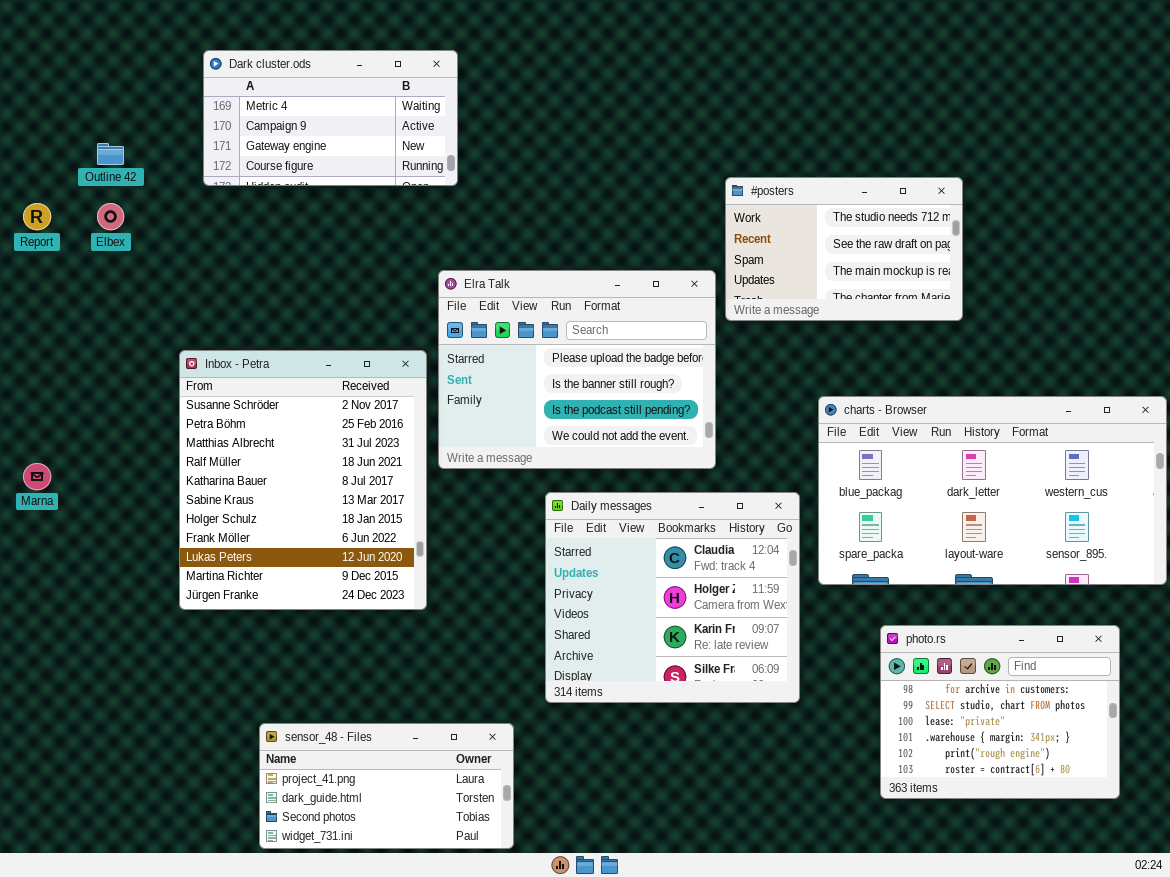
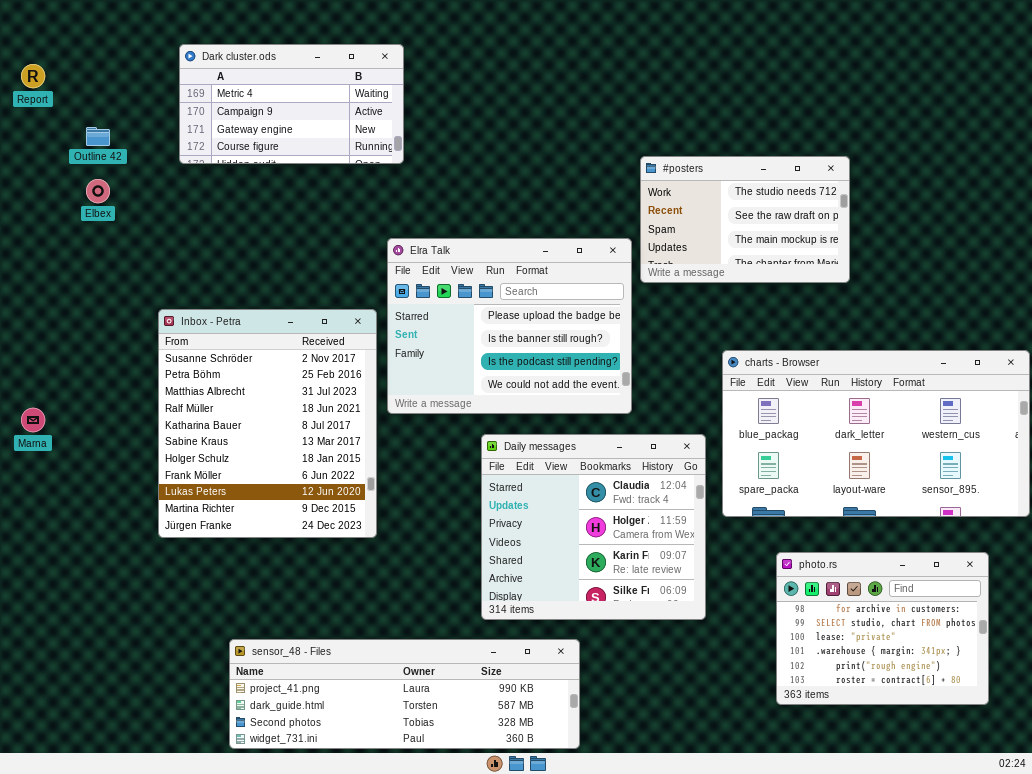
Report: [23,203,51,230] -> [21,64,45,88], moved
sensor_48 - Files: [259,723,514,849] -> [229,639,580,749], resized

